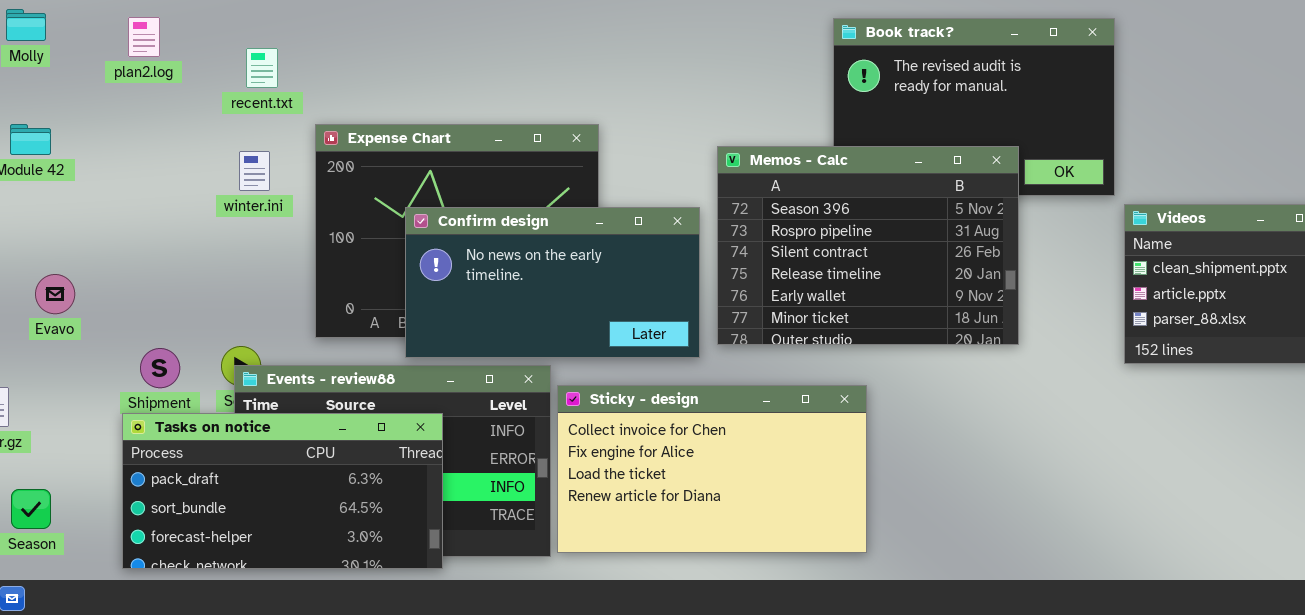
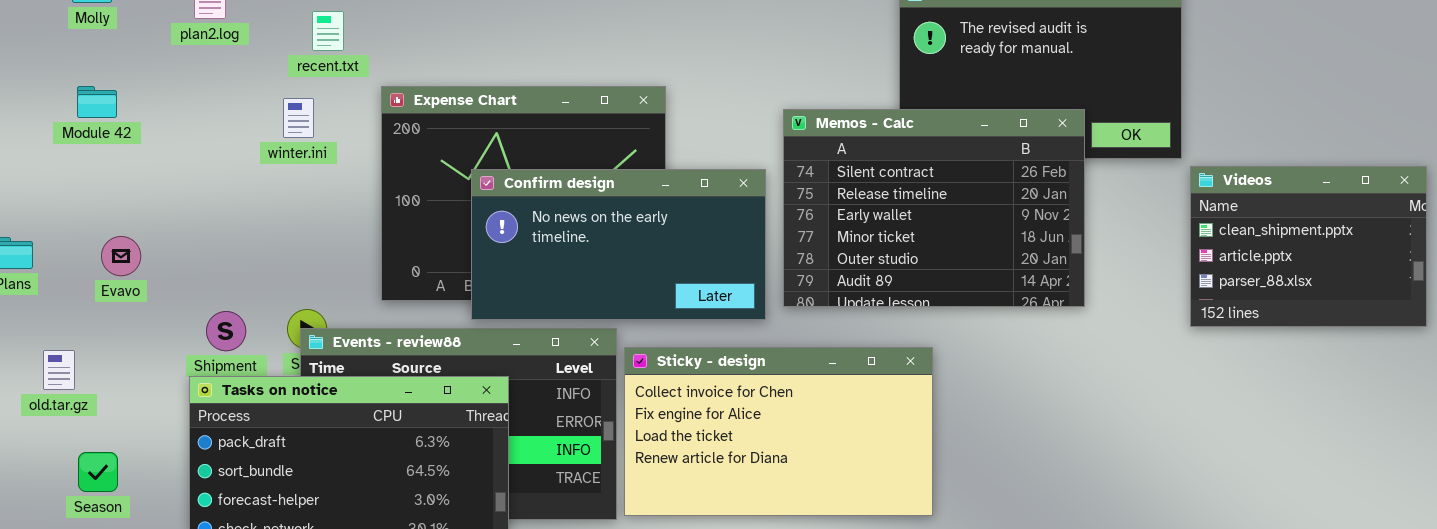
Memos - Calc: [717,146,1019,345] -> [783,109,1085,307], scrolled down 2 rows
winter.ini: [239,151,270,191] -> [283,98,314,138], moved

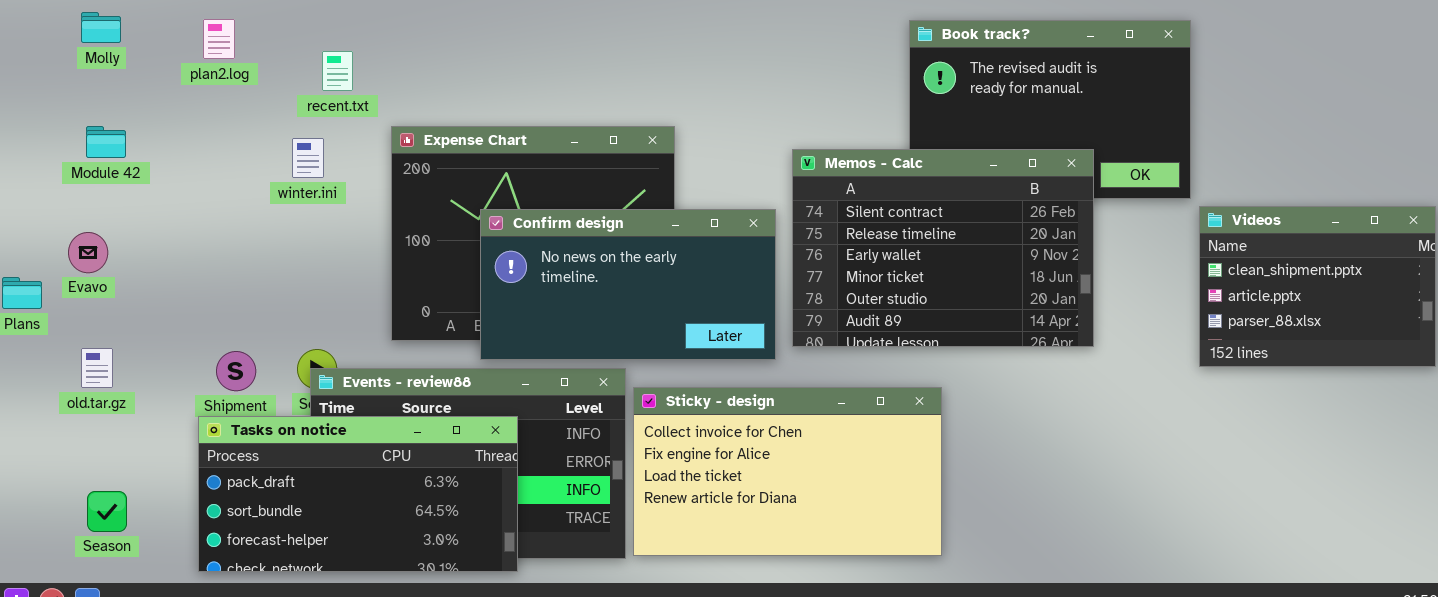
Evavo: [101,236,141,276] -> [68,232,108,273], moved
old.tar.gz: [43,350,75,390] -> [81,348,113,388], moved

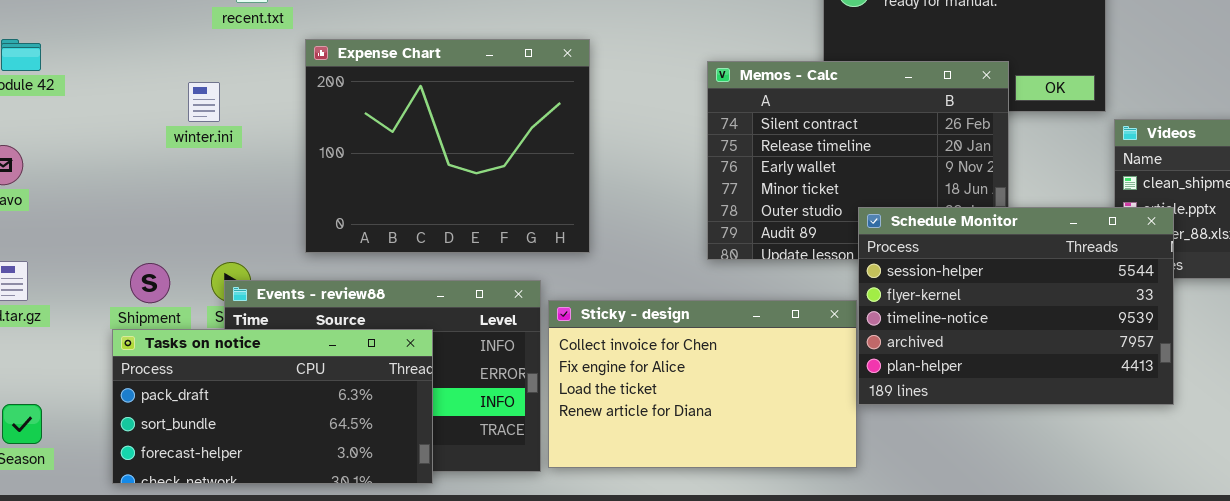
winter.ini: [292,138,324,178] -> [188,82,220,122], moved
Confirm design: [480,209,776,360] -> none, closed
Schedule Monitor: none -> [858,207,1174,405], opened

